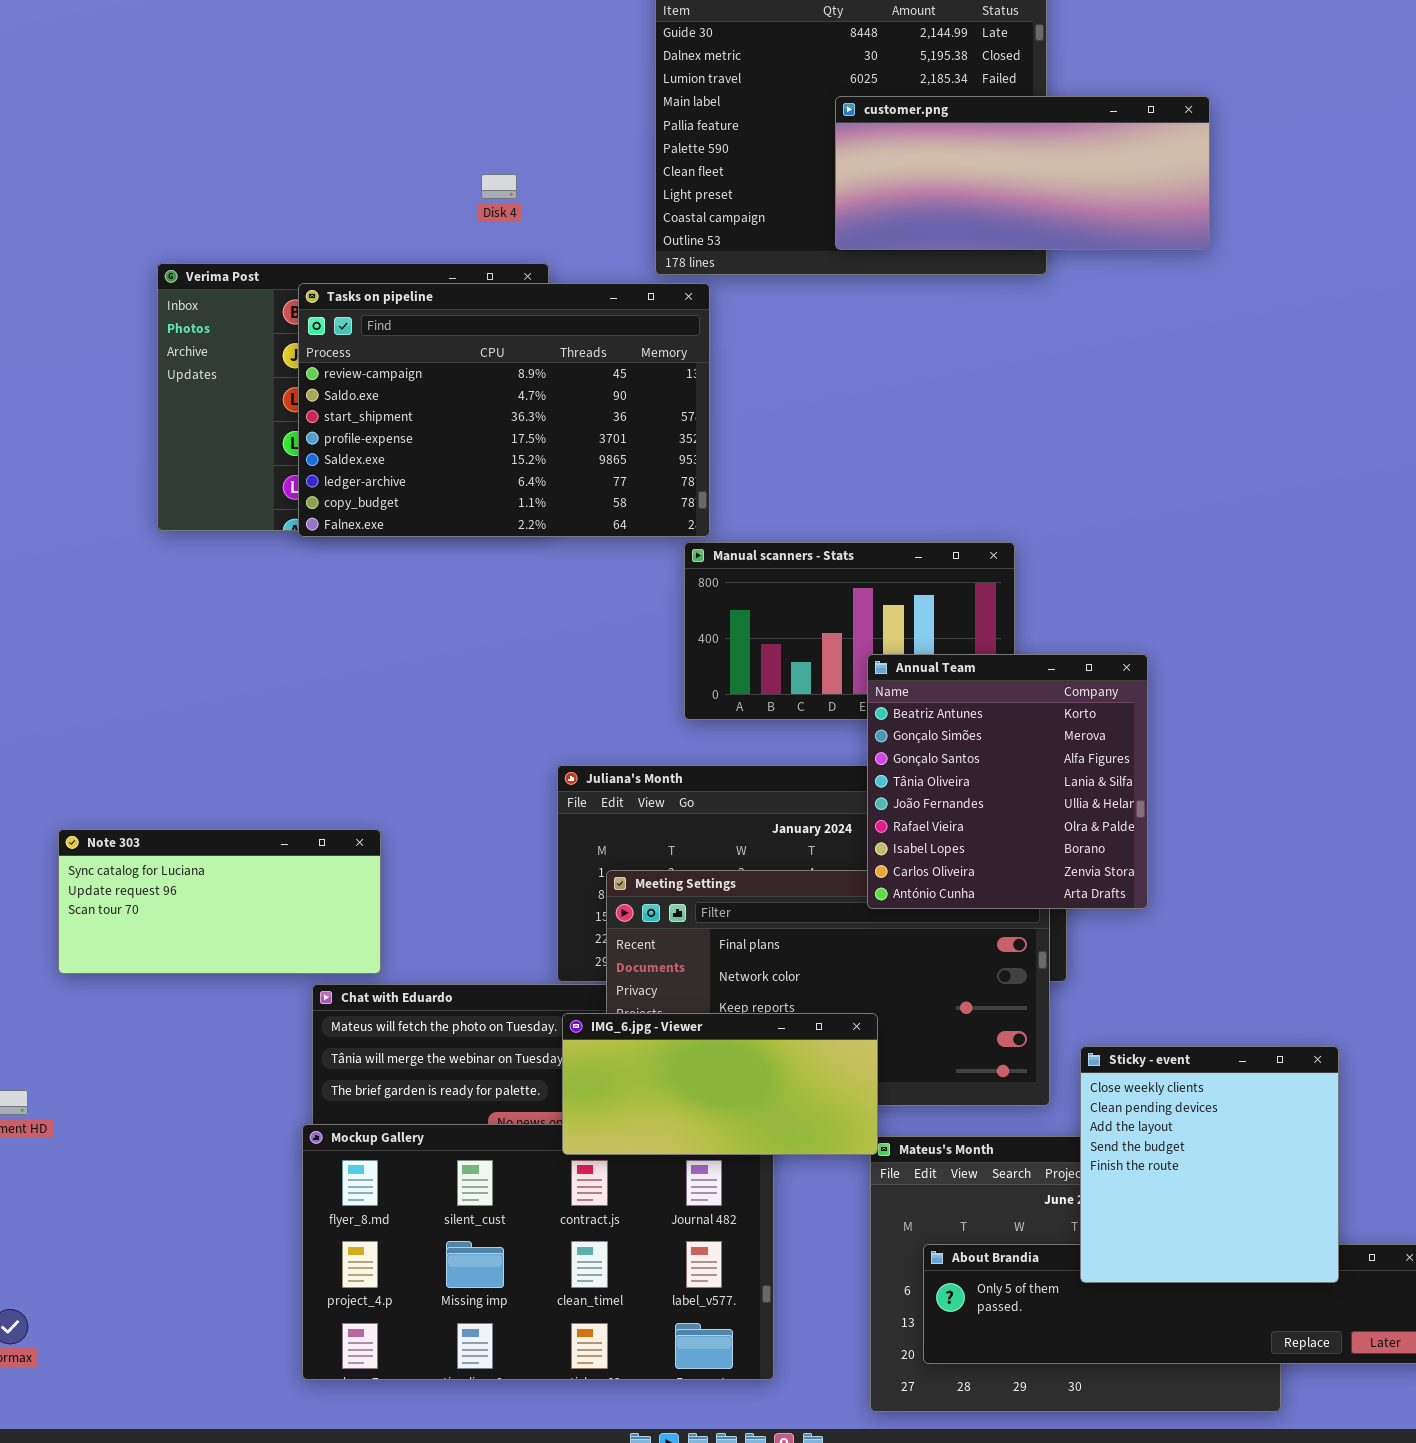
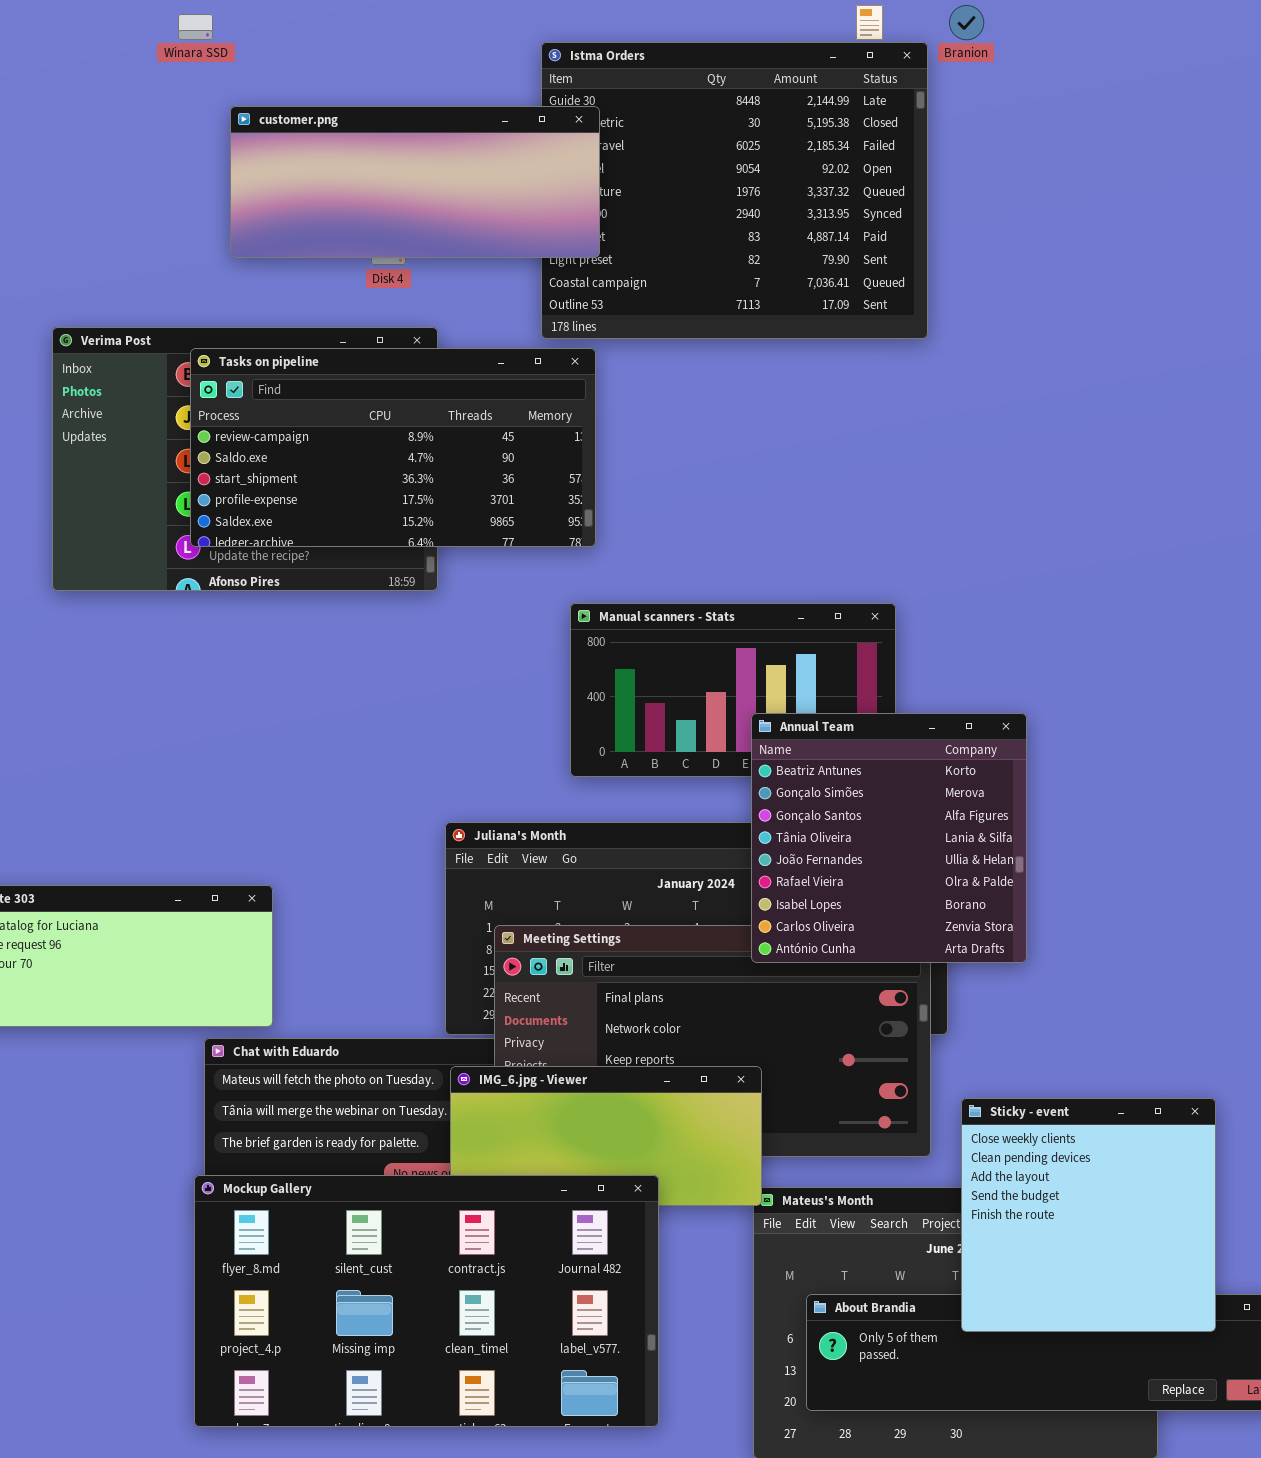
customer.png: [835,96,1210,250] -> [230,106,600,258], moved
Tasks on pipeline: [298,283,710,537] -> [190,348,596,547], resized
Mockup Gallery: [302,1124,774,1380] -> [194,1175,659,1427], raised

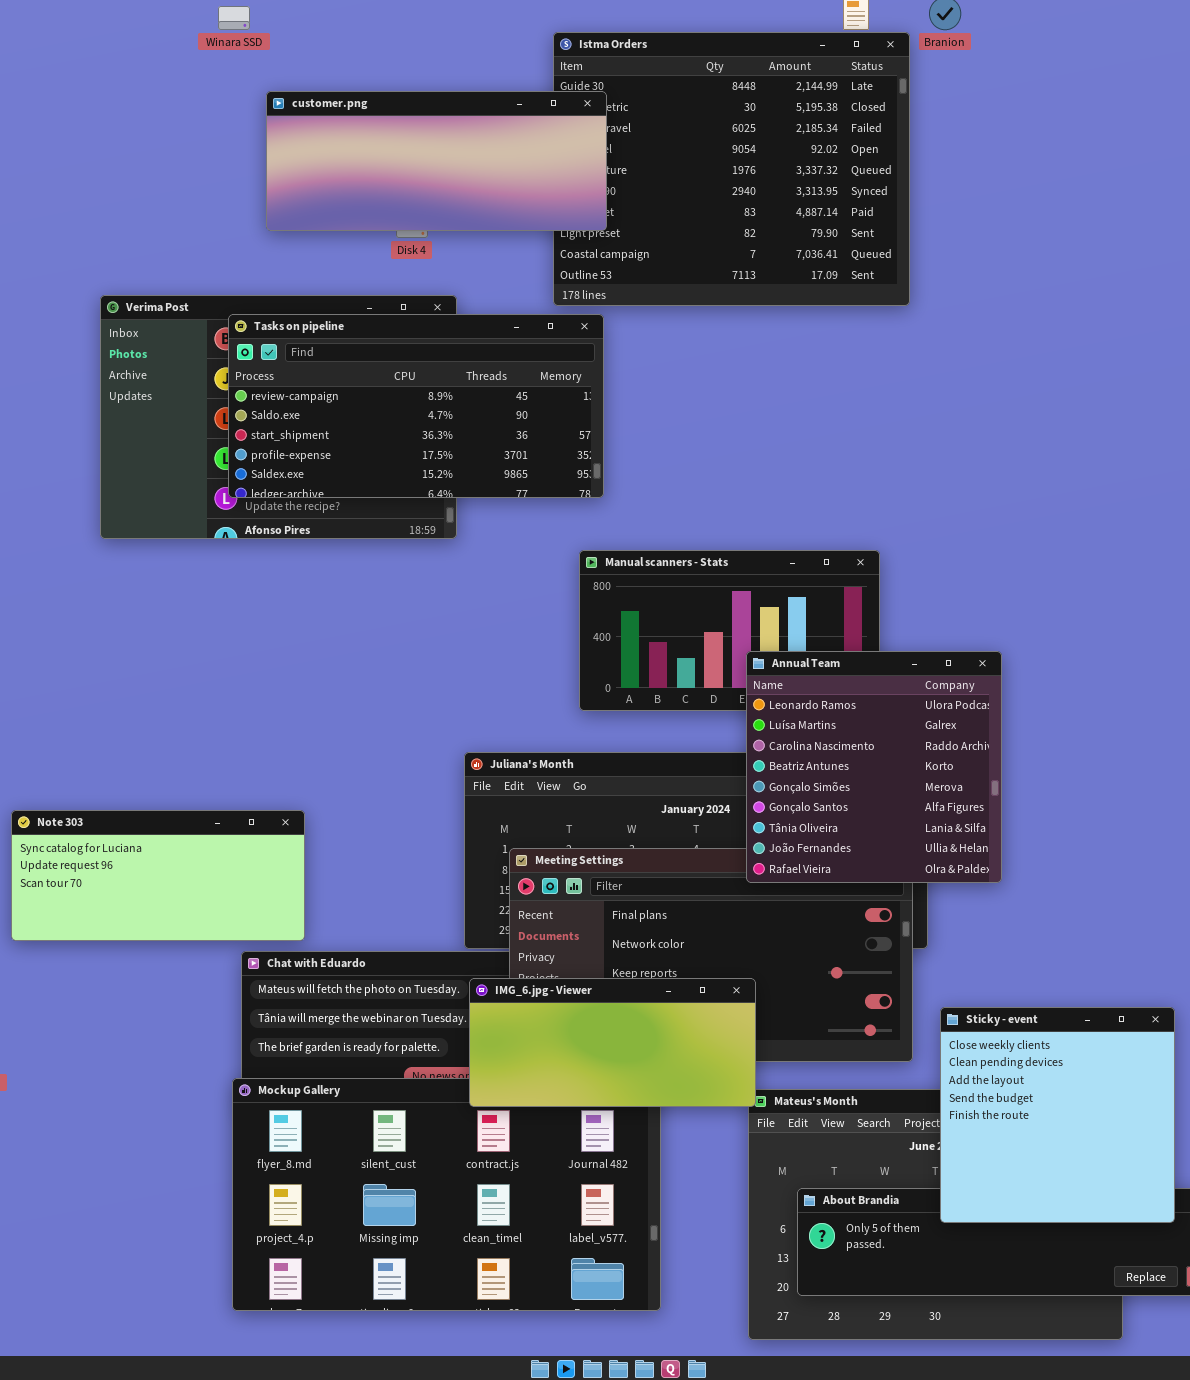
Annual Team: [751,713,1027,963] -> [746,651,1002,883], scrolled up 3 rows
IMG_6.jpg - Viewer: [450,1066,762,1206] -> [469,978,756,1107], raised

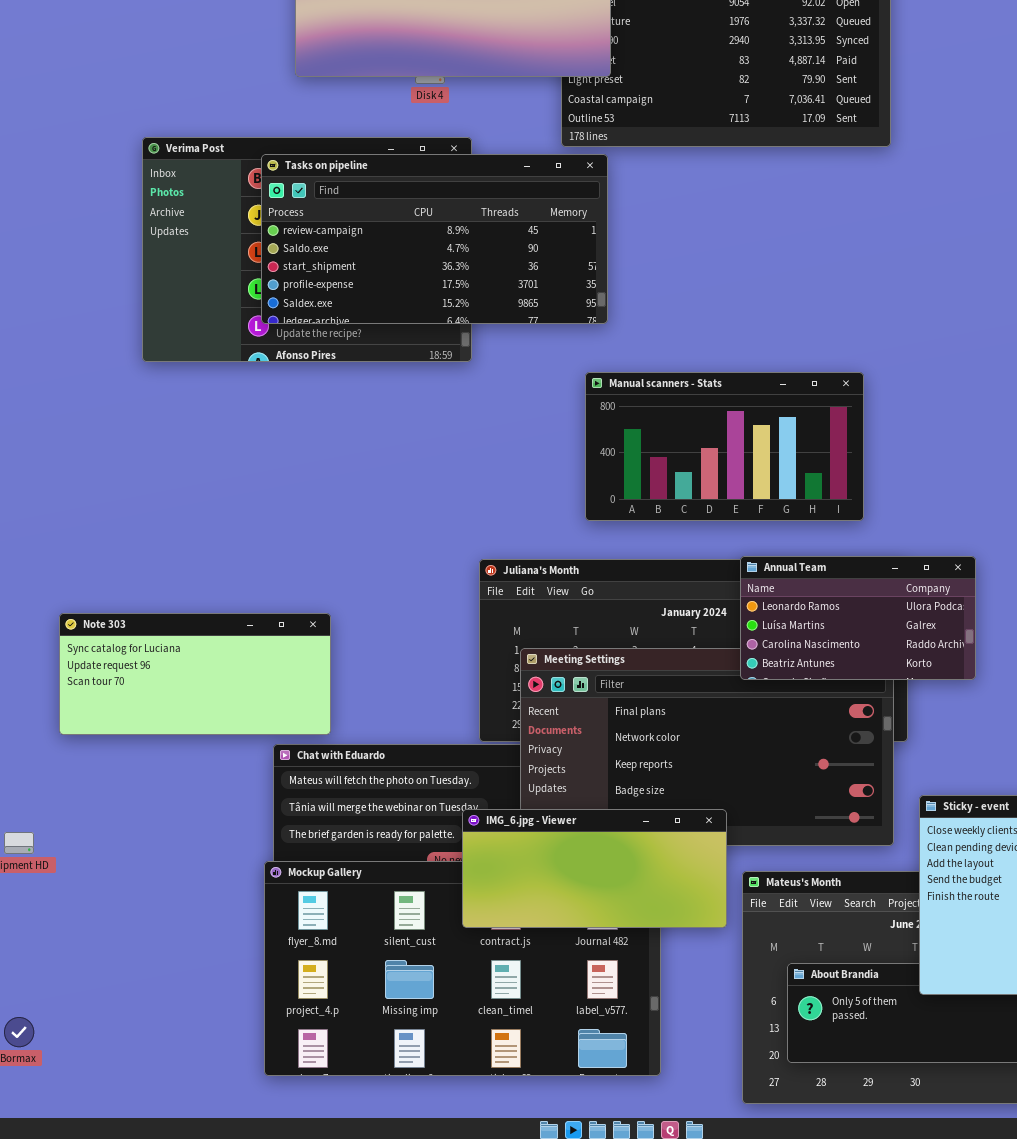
Annual Team: [746,651,1002,883] -> [740,556,976,680], resized
IMG_6.jpg - Viewer: [469,978,756,1107] -> [462,809,727,928], moved

